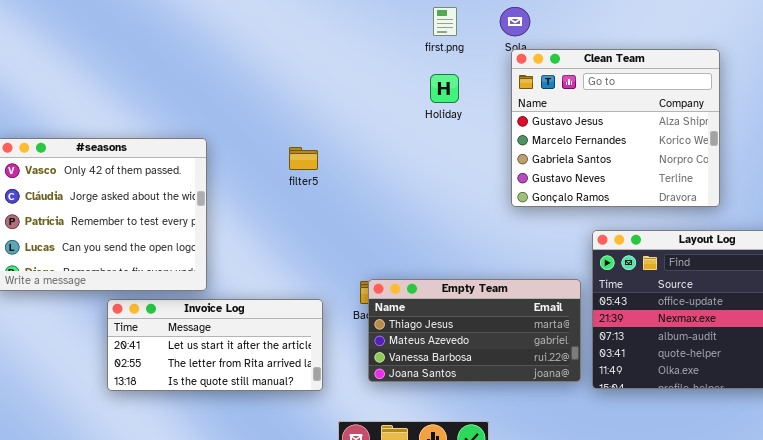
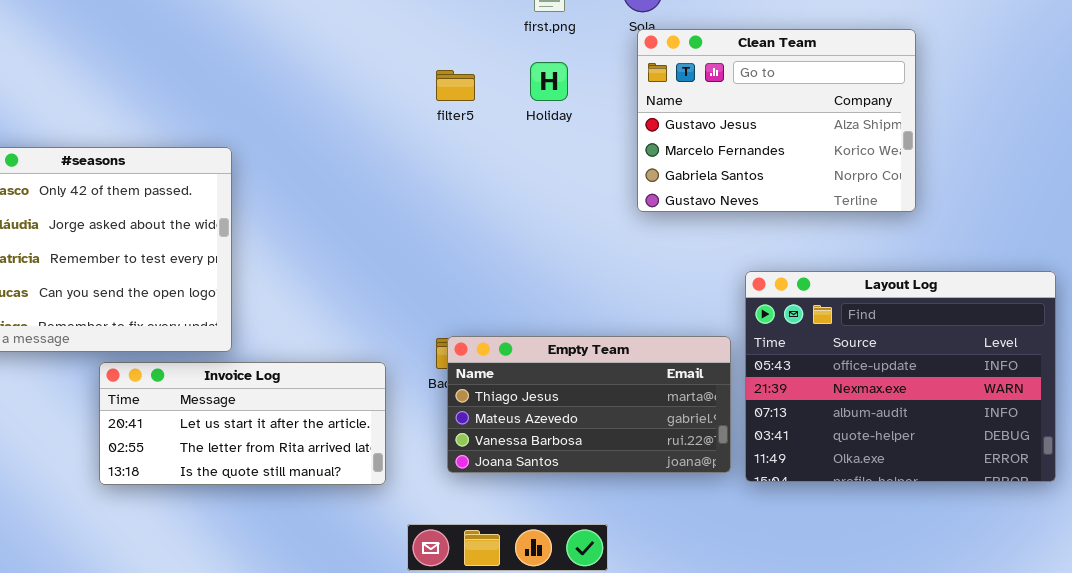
Clean Team: [511,49,720,207] -> [637,29,916,212], resized
filter5: [289,147,318,170] -> [436,70,475,101], moved

